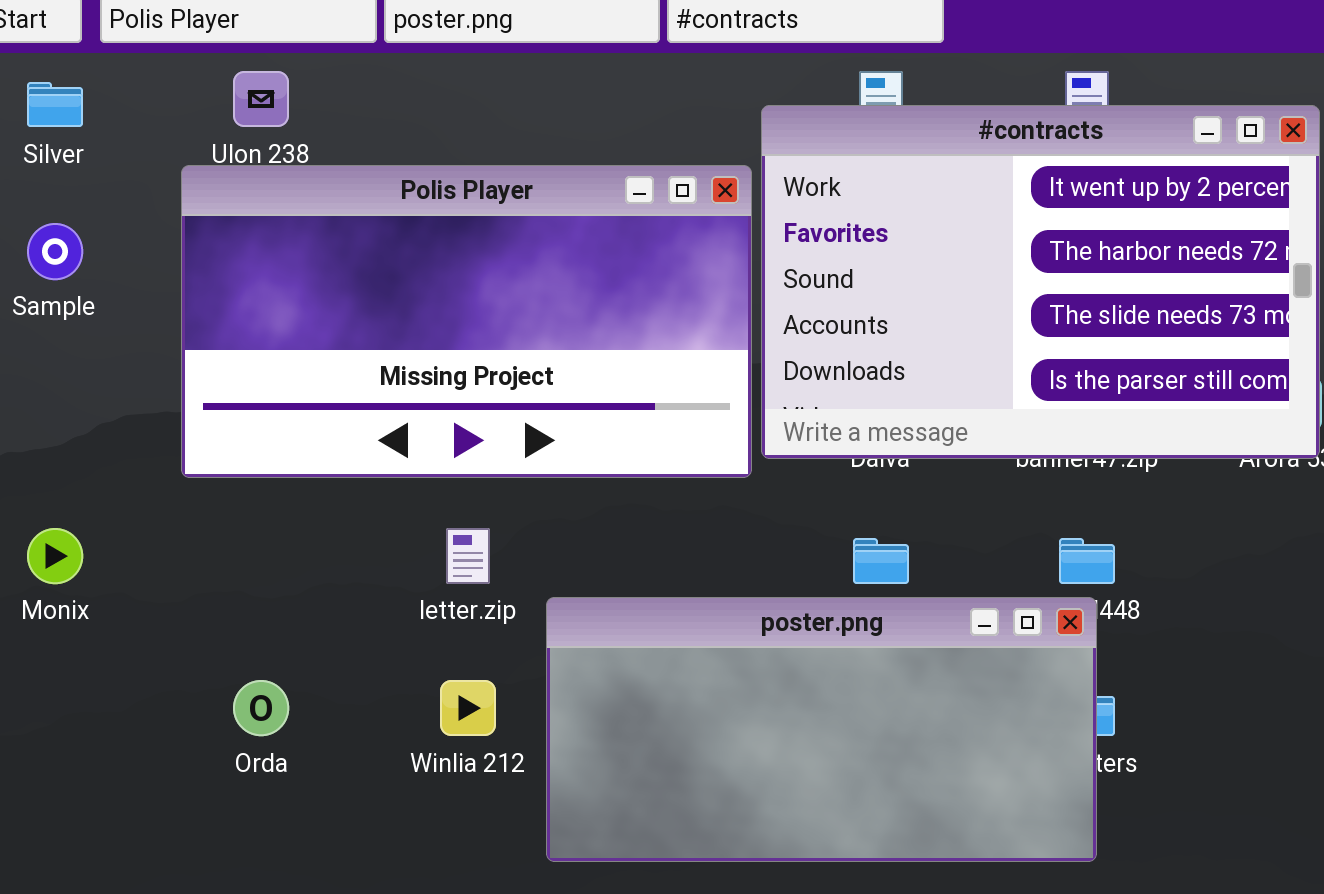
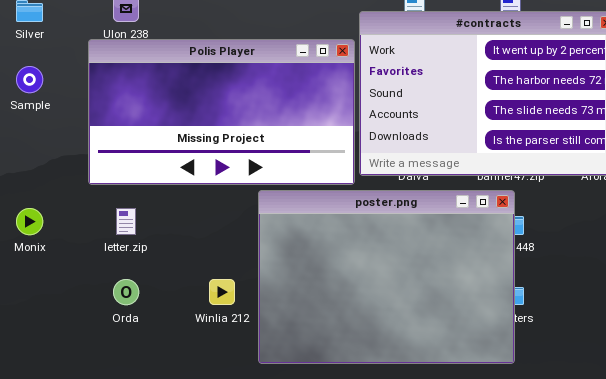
letter.zip: [446,528,490,584] -> [116,208,136,235], moved
poster.png: [546,597,1097,862] -> [258,190,515,364], resized

